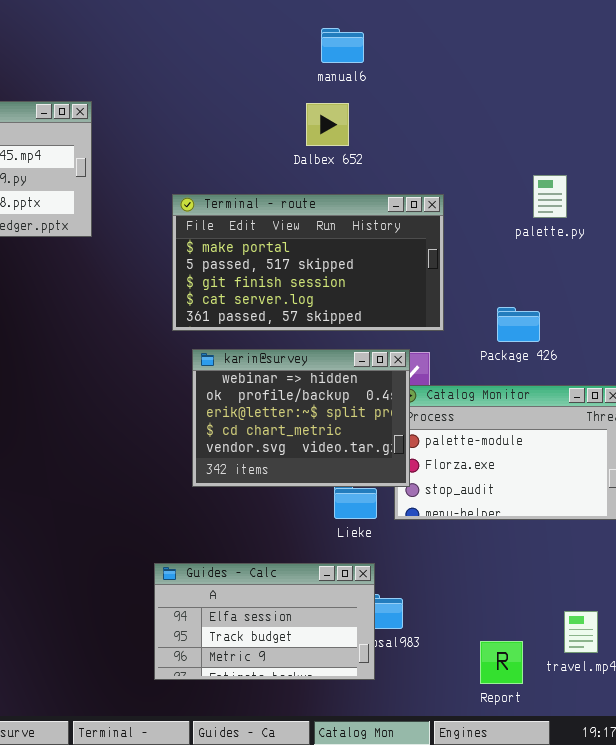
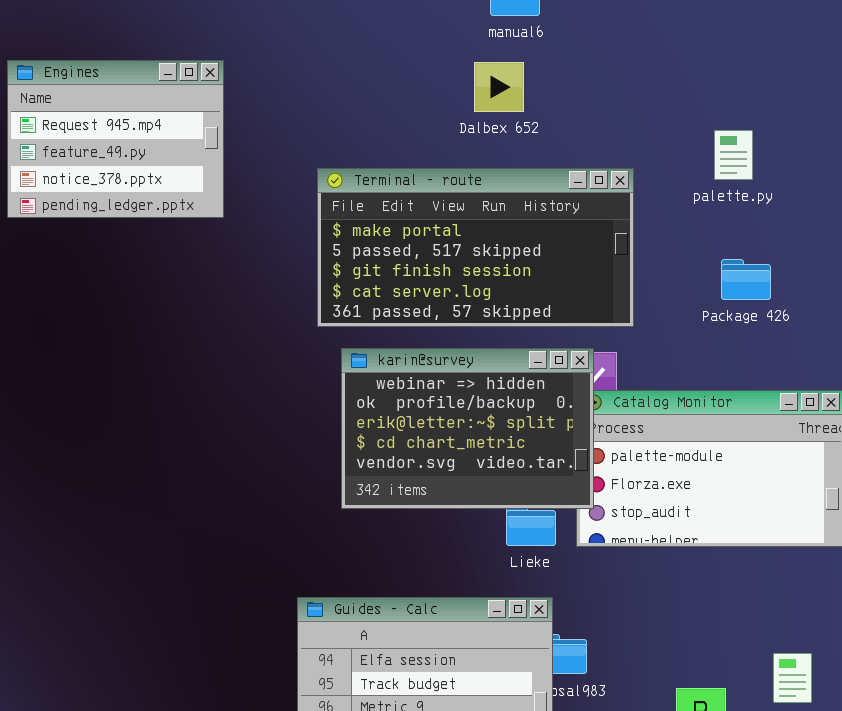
palette.py: [533,175,567,218] -> [714,130,753,180], moved
Package 426: [497,307,540,342] -> [721,259,771,300], moved

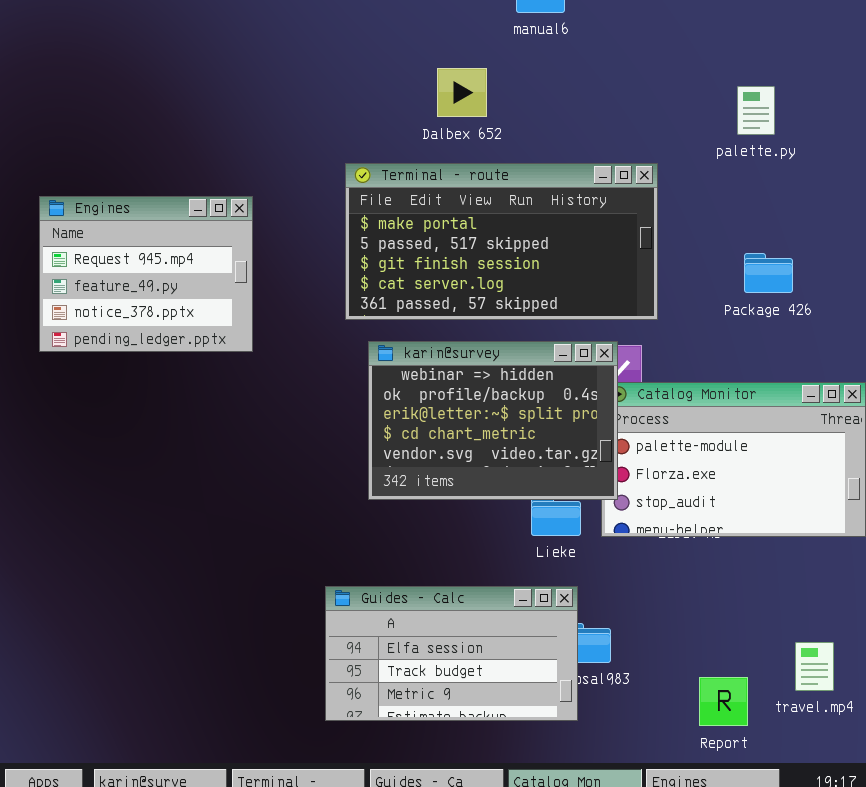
Engines: [7,60,224,218] -> [39,196,253,352], moved
Dalbex 652: [474,62,524,112] -> [437,68,487,117], moved
palette.py: [714,130,753,180] -> [737,86,775,135], moved

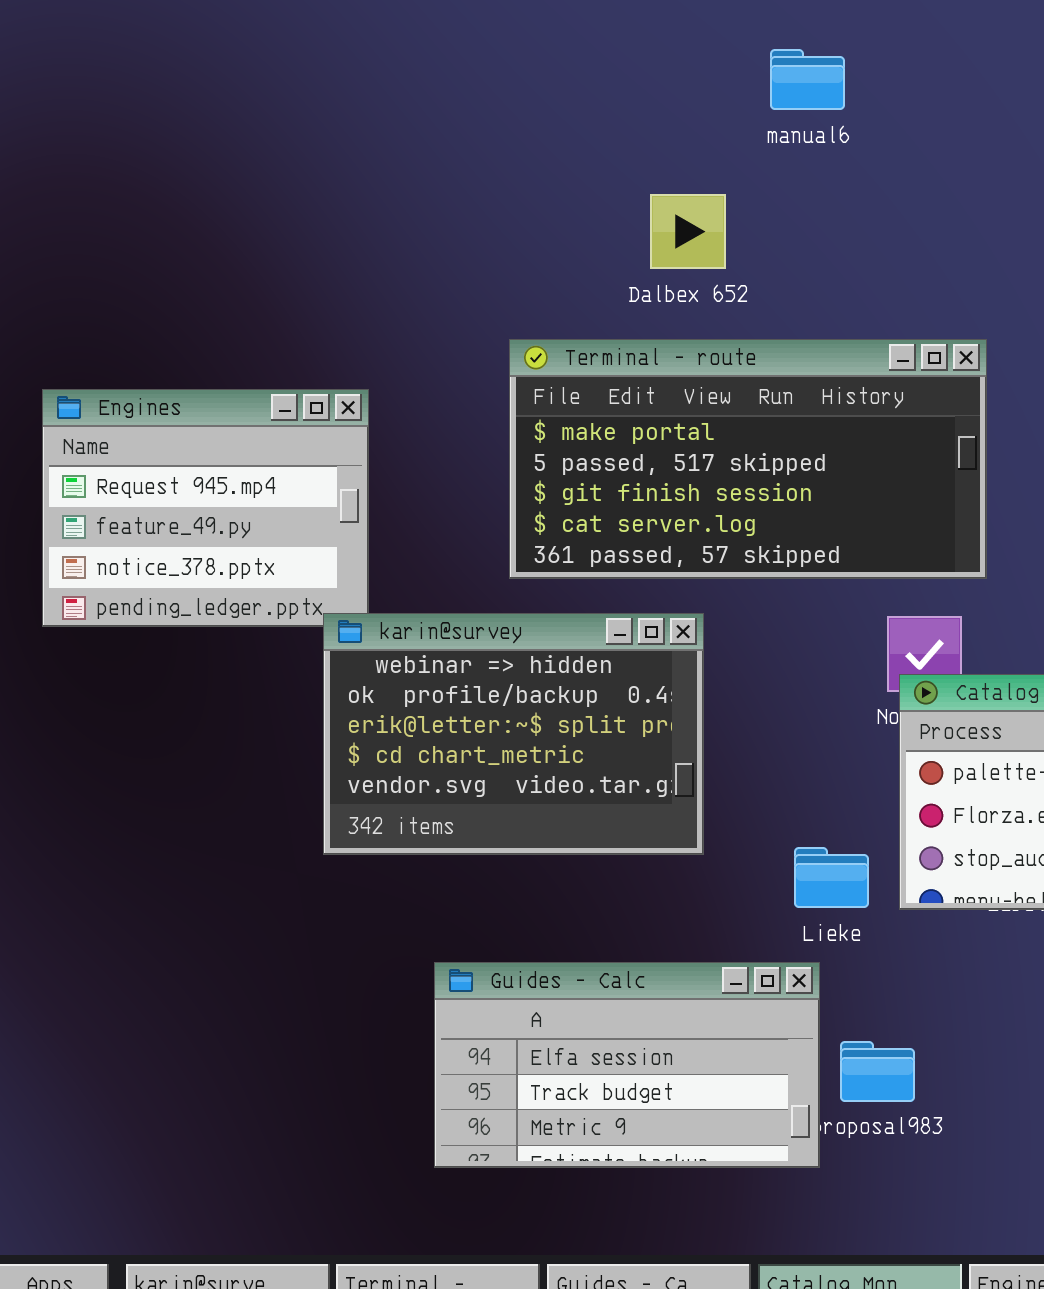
karin@survey: [368,341,618,500] -> [323,613,704,855], moved
Guides - Calc: [325,586,578,721] -> [434,962,820,1168], moved

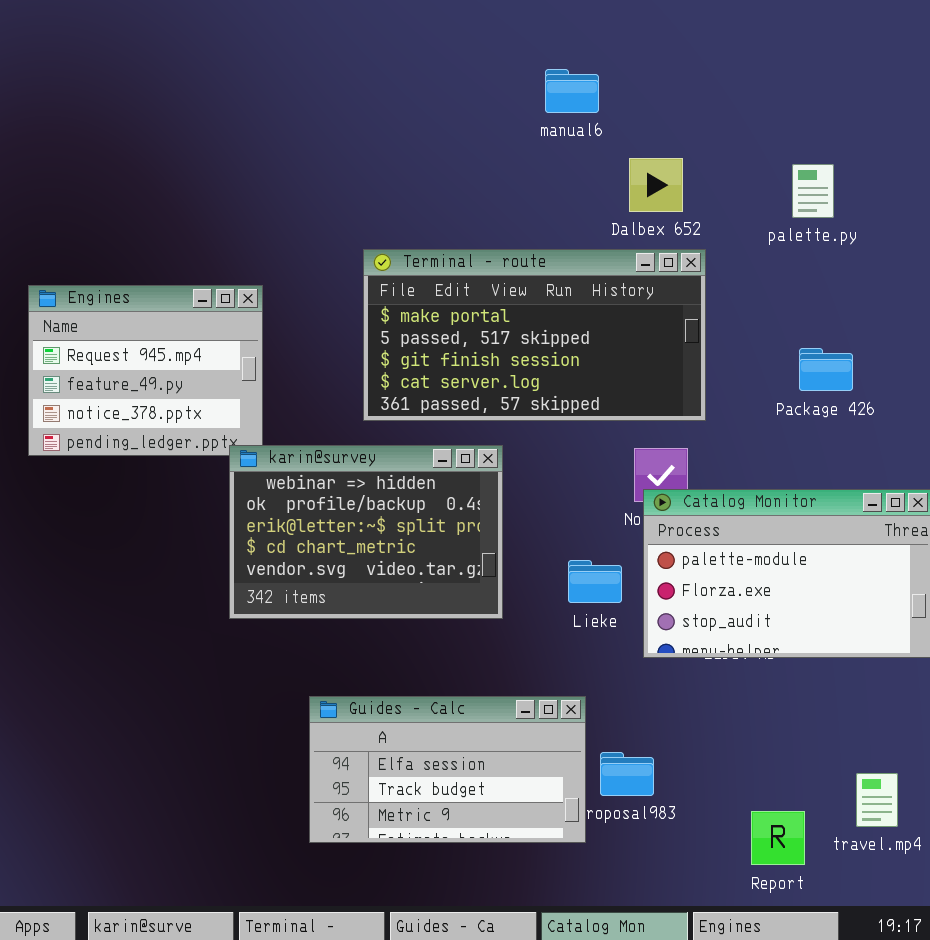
manual6: [770,49,845,110] -> [545,69,599,113], moved
Dalbex 652: [650,194,726,269] -> [629,158,683,212], moved
Lieke: [794,847,869,908] -> [568,560,622,603], moved

